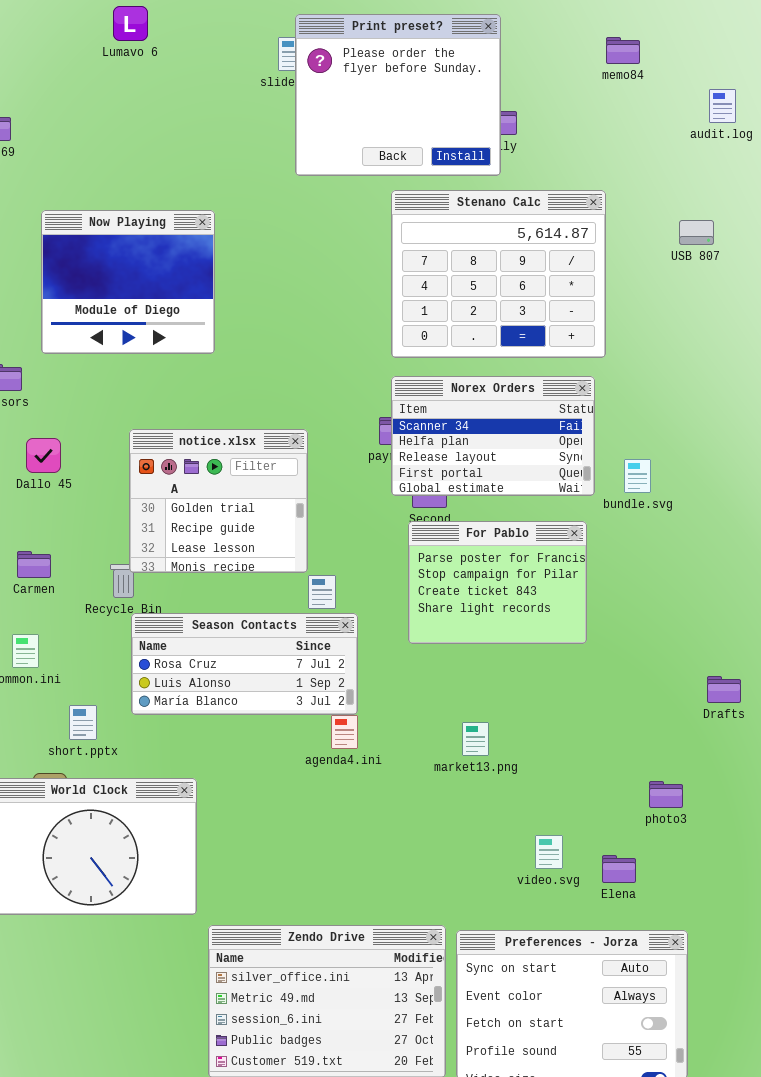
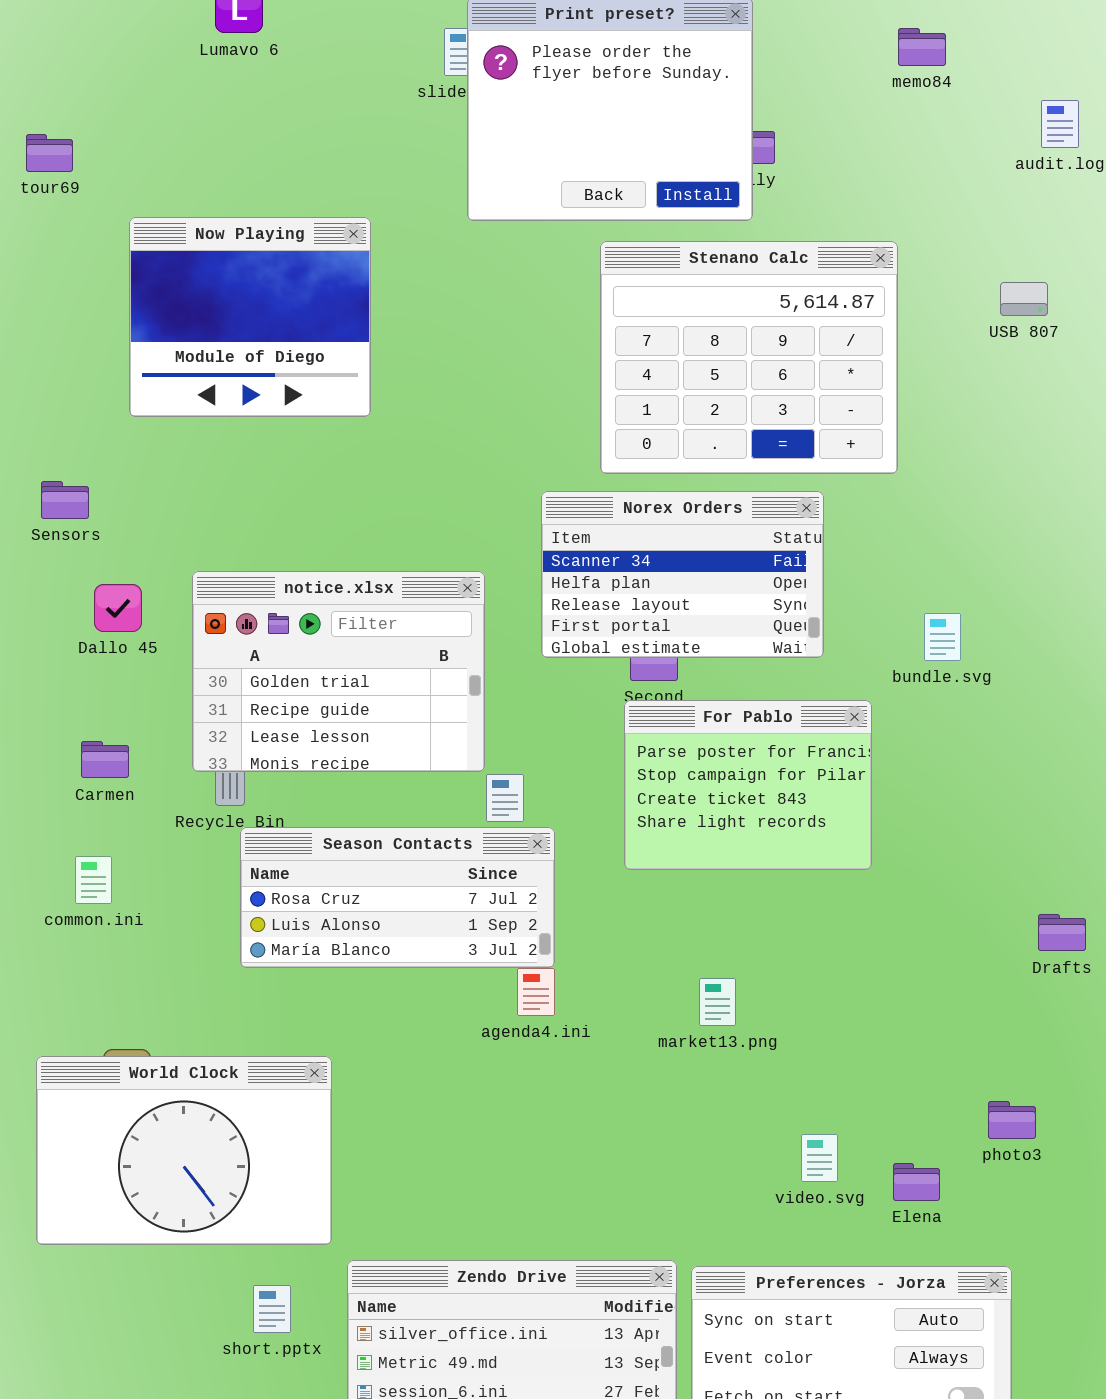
Now Playing: [41,210,215,354] -> [129,217,371,417], moved
Norex Orders: [391,376,595,496] -> [541,491,824,658], moved
notice.xlsx: [129,429,308,573] -> [192,571,485,772], resized
short.pptx: [69,705,97,740] -> [253,1285,291,1333], moved
photo3: [649,781,683,808] -> [988,1101,1036,1139], moved

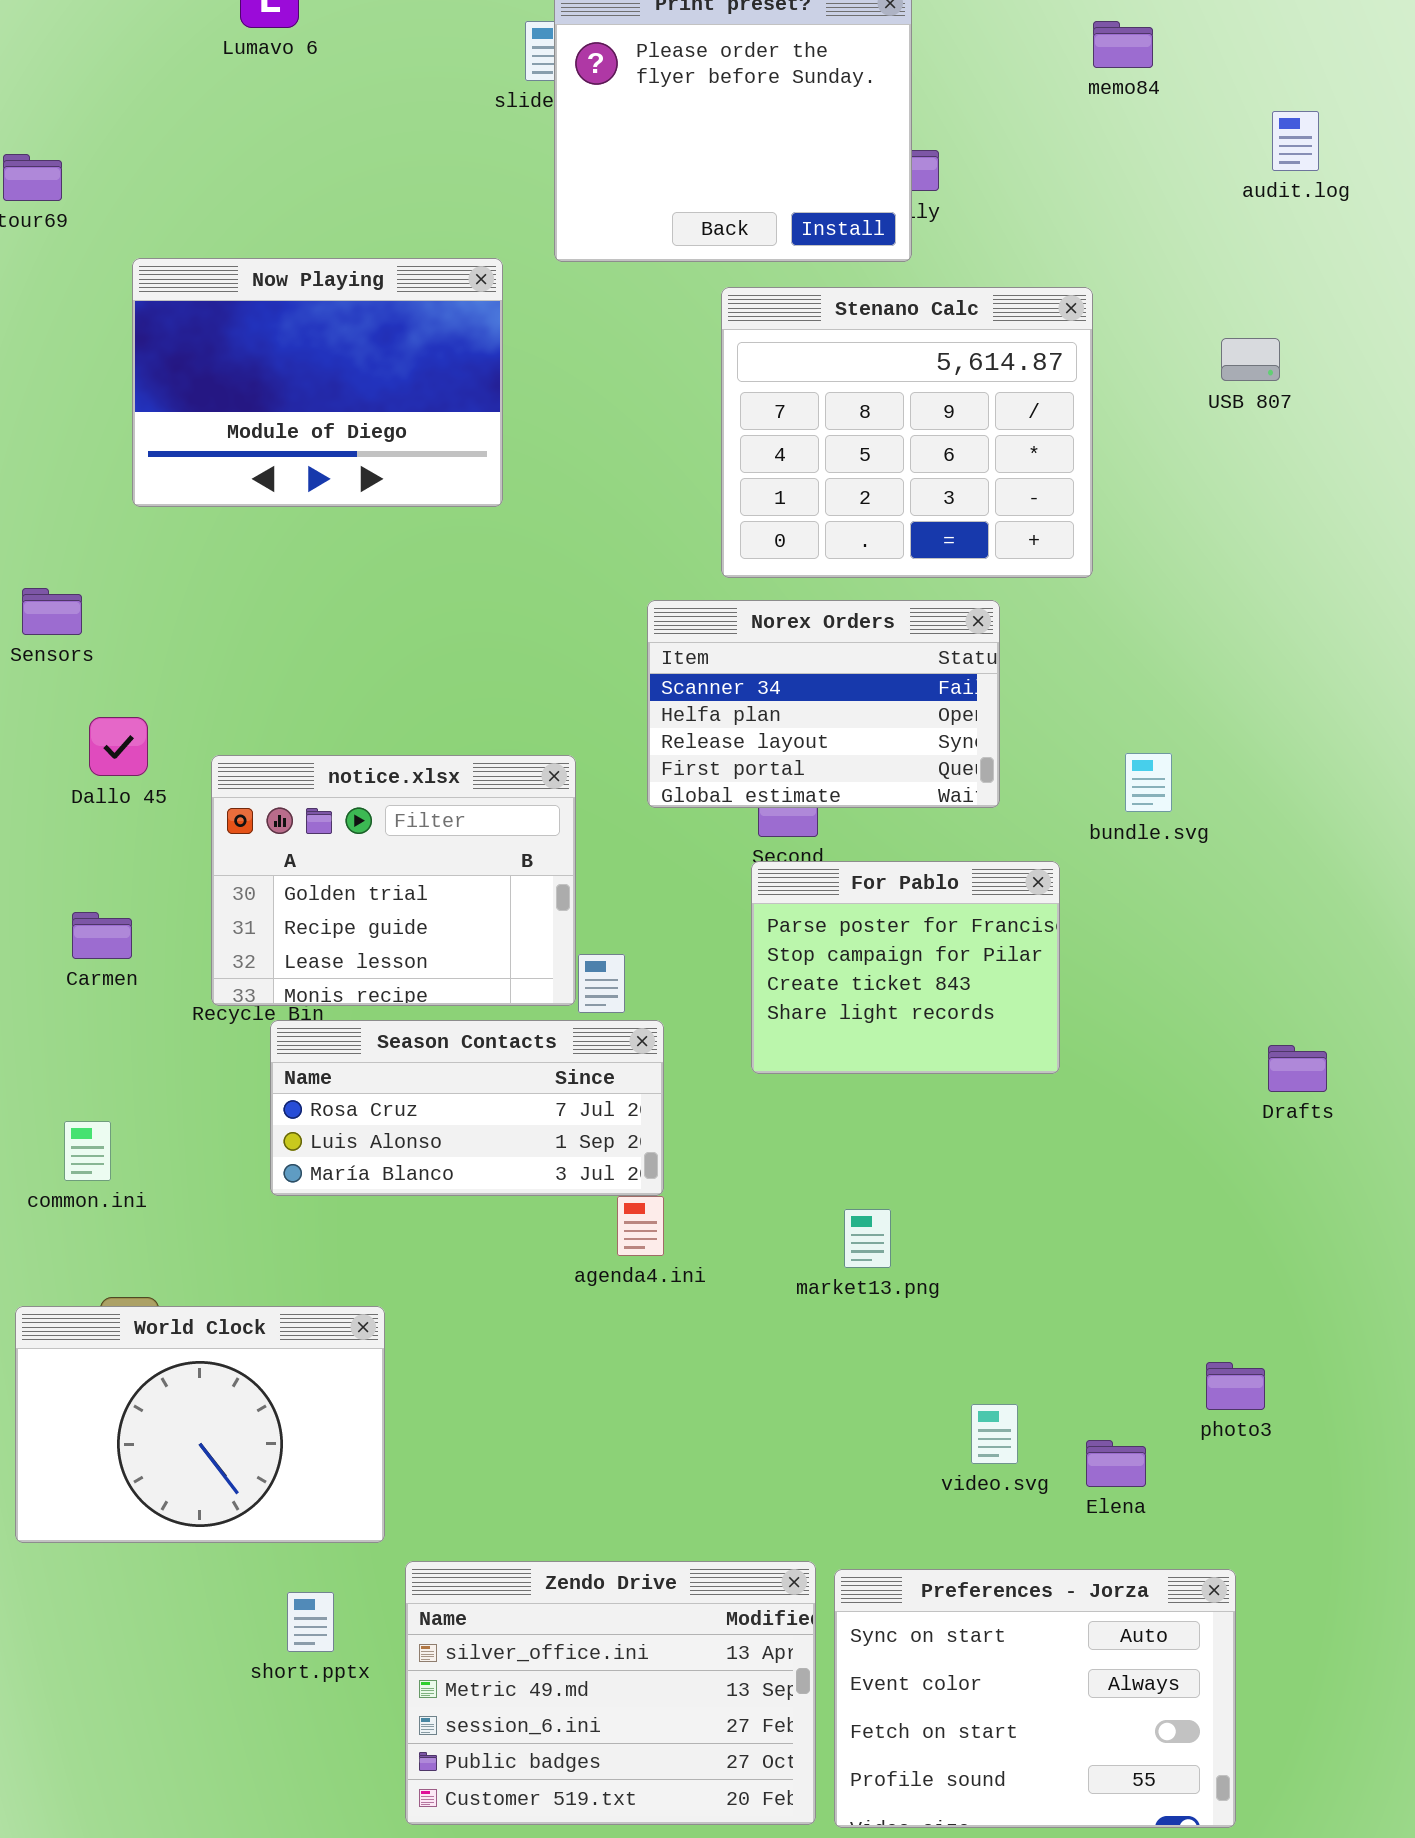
Now Playing: [129,217,371,417] -> [132,258,503,507], resized
notice.xlsx: [192,571,485,772] -> [211,755,576,1006], moved
common.ini: [75,856,112,904] -> [64,1121,111,1181], moved
Drafts: [1038,914,1086,951] -> [1268,1045,1327,1092], moved

